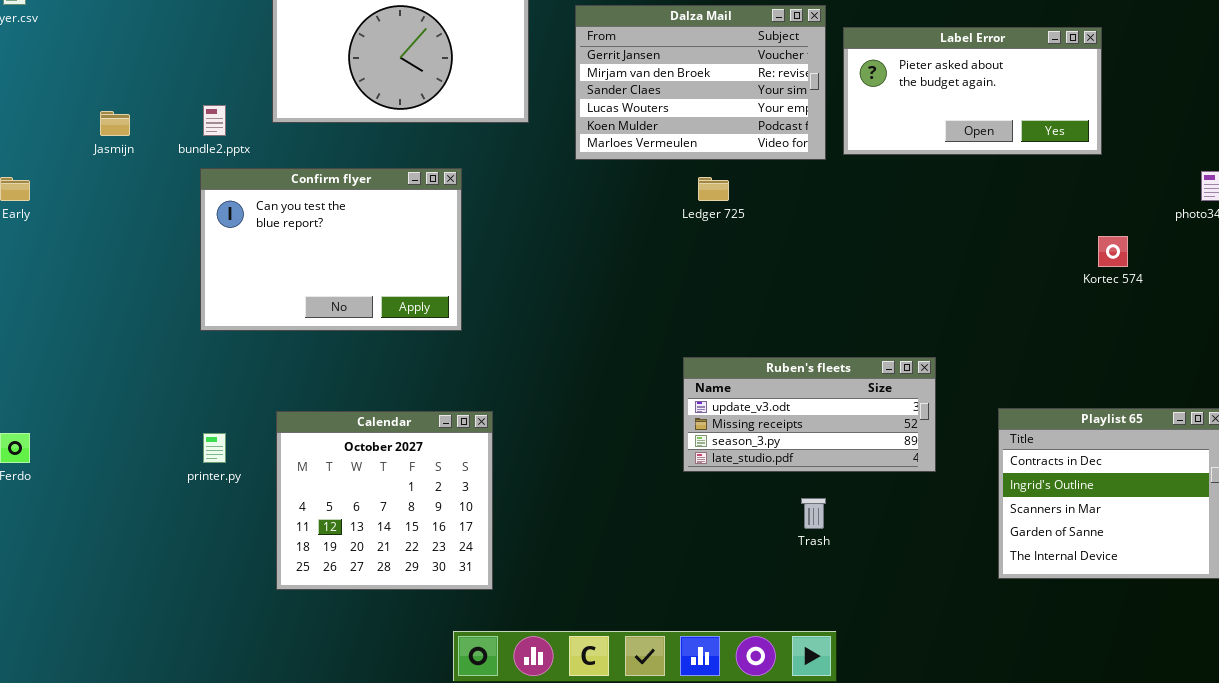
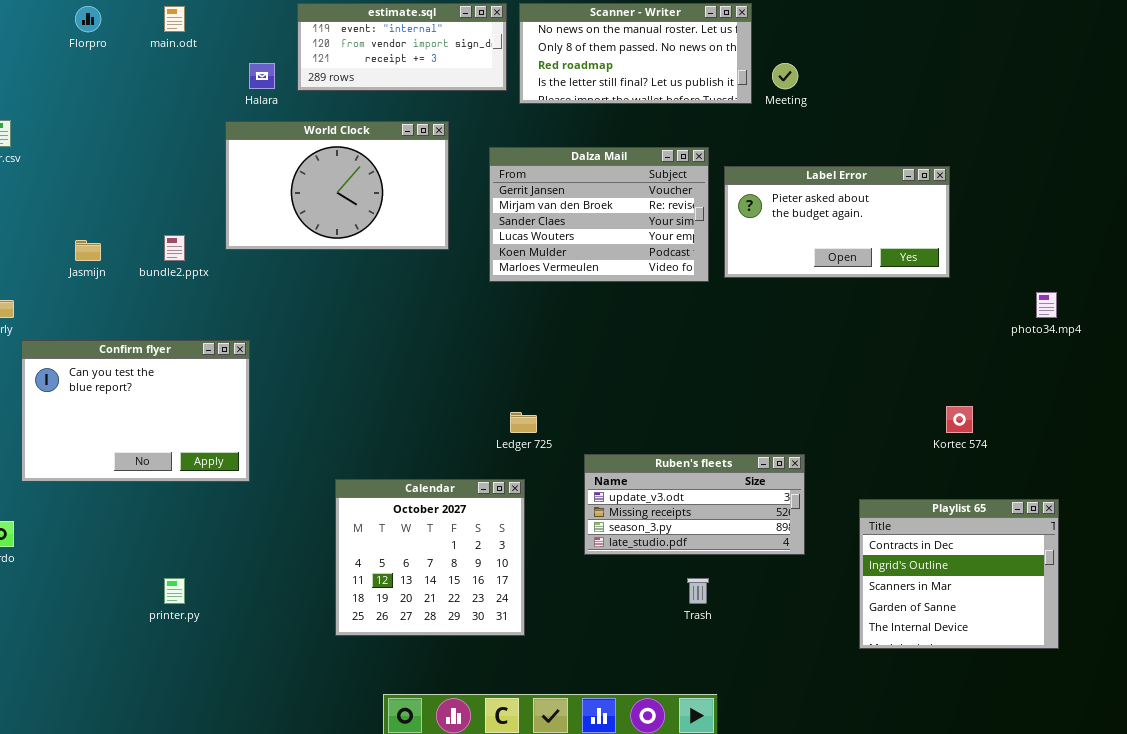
Confirm flyer: [200,168,462,331] -> [21,340,250,482], moved
Ledger 725: [698,177,729,201] -> [510,412,537,433], moved
Kortec 574: [1098,236,1128,267] -> [946,406,973,433], moved
Calendar: [276,411,493,590] -> [335,479,525,636], moved
printer.py: [203,433,226,463] -> [164,578,185,604], moved

